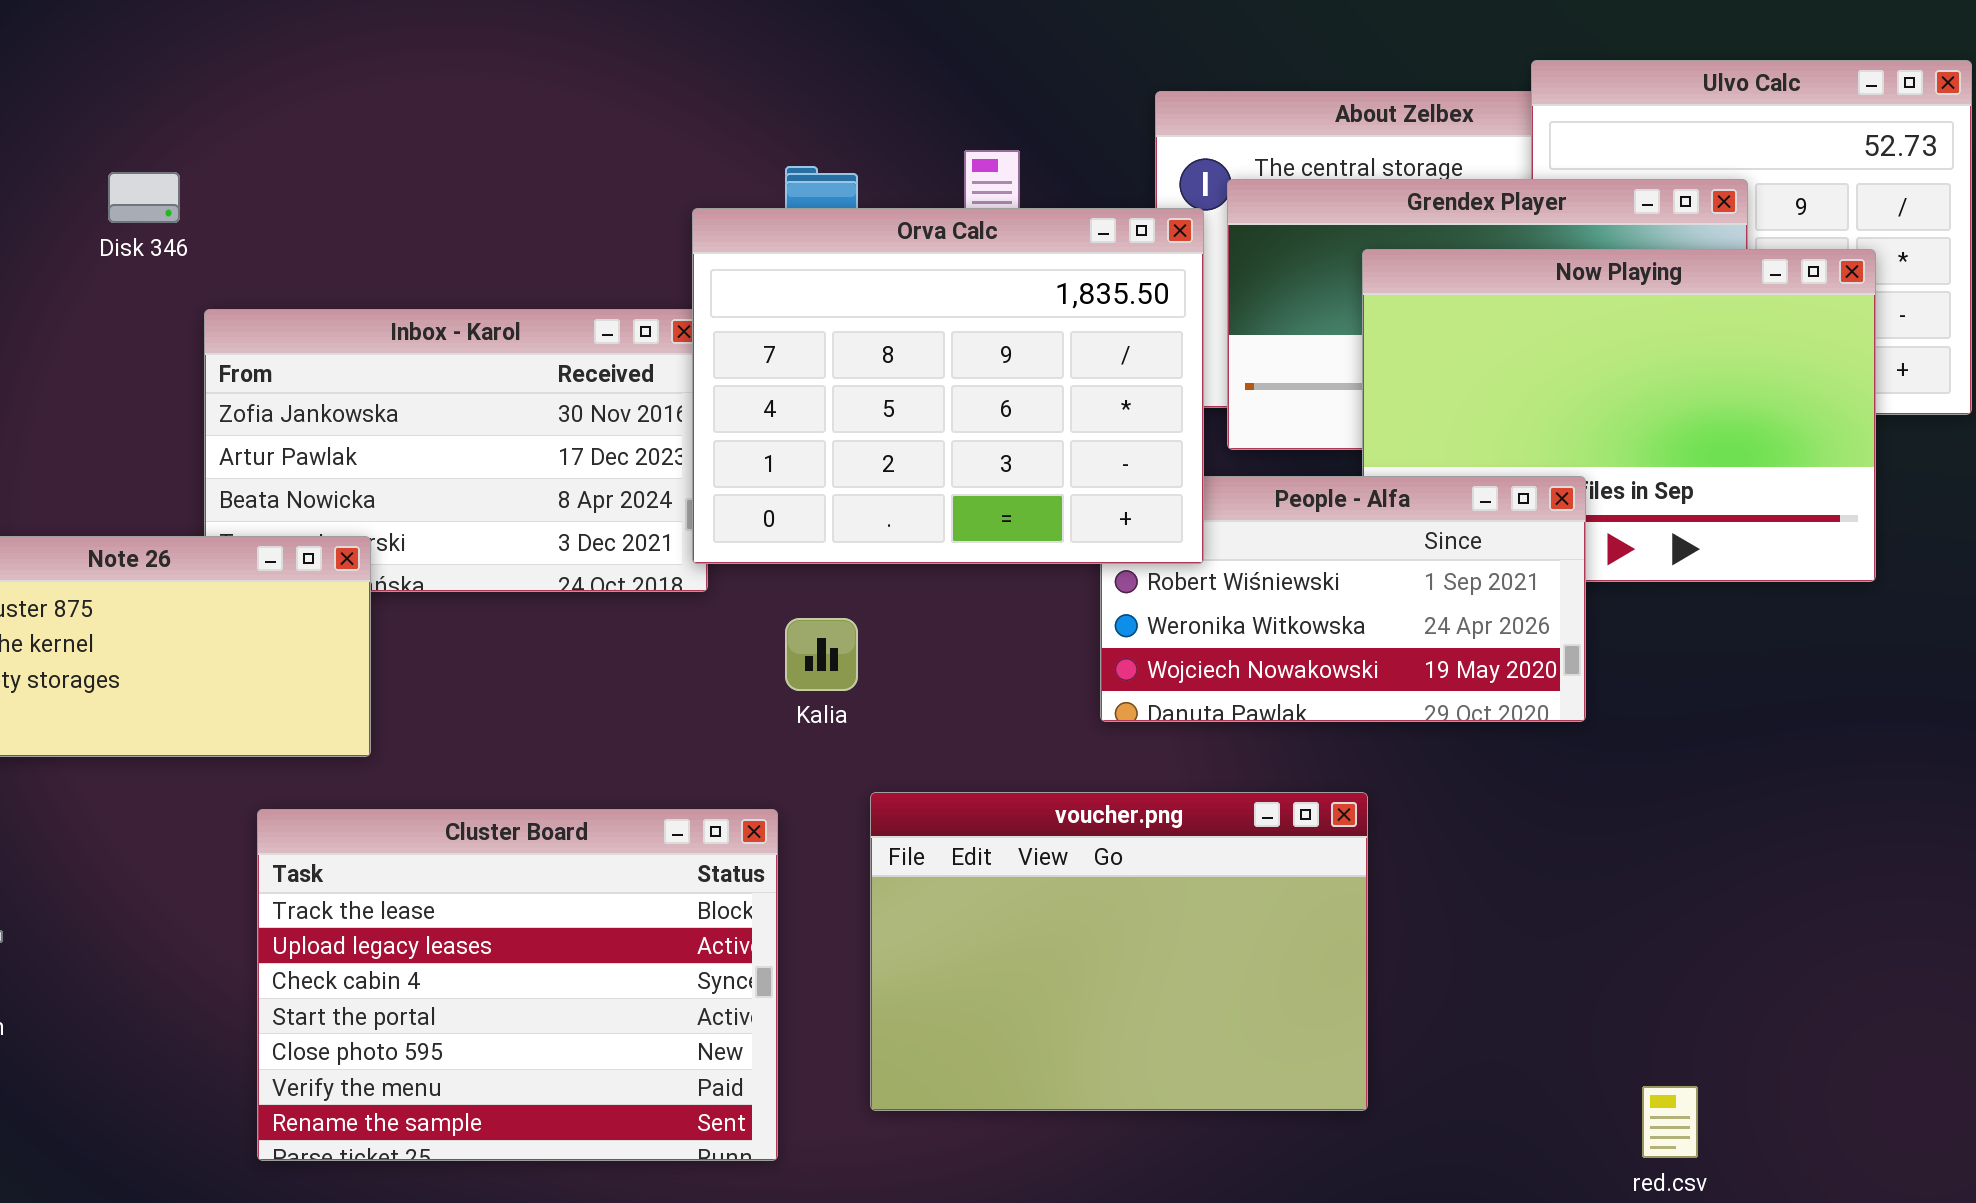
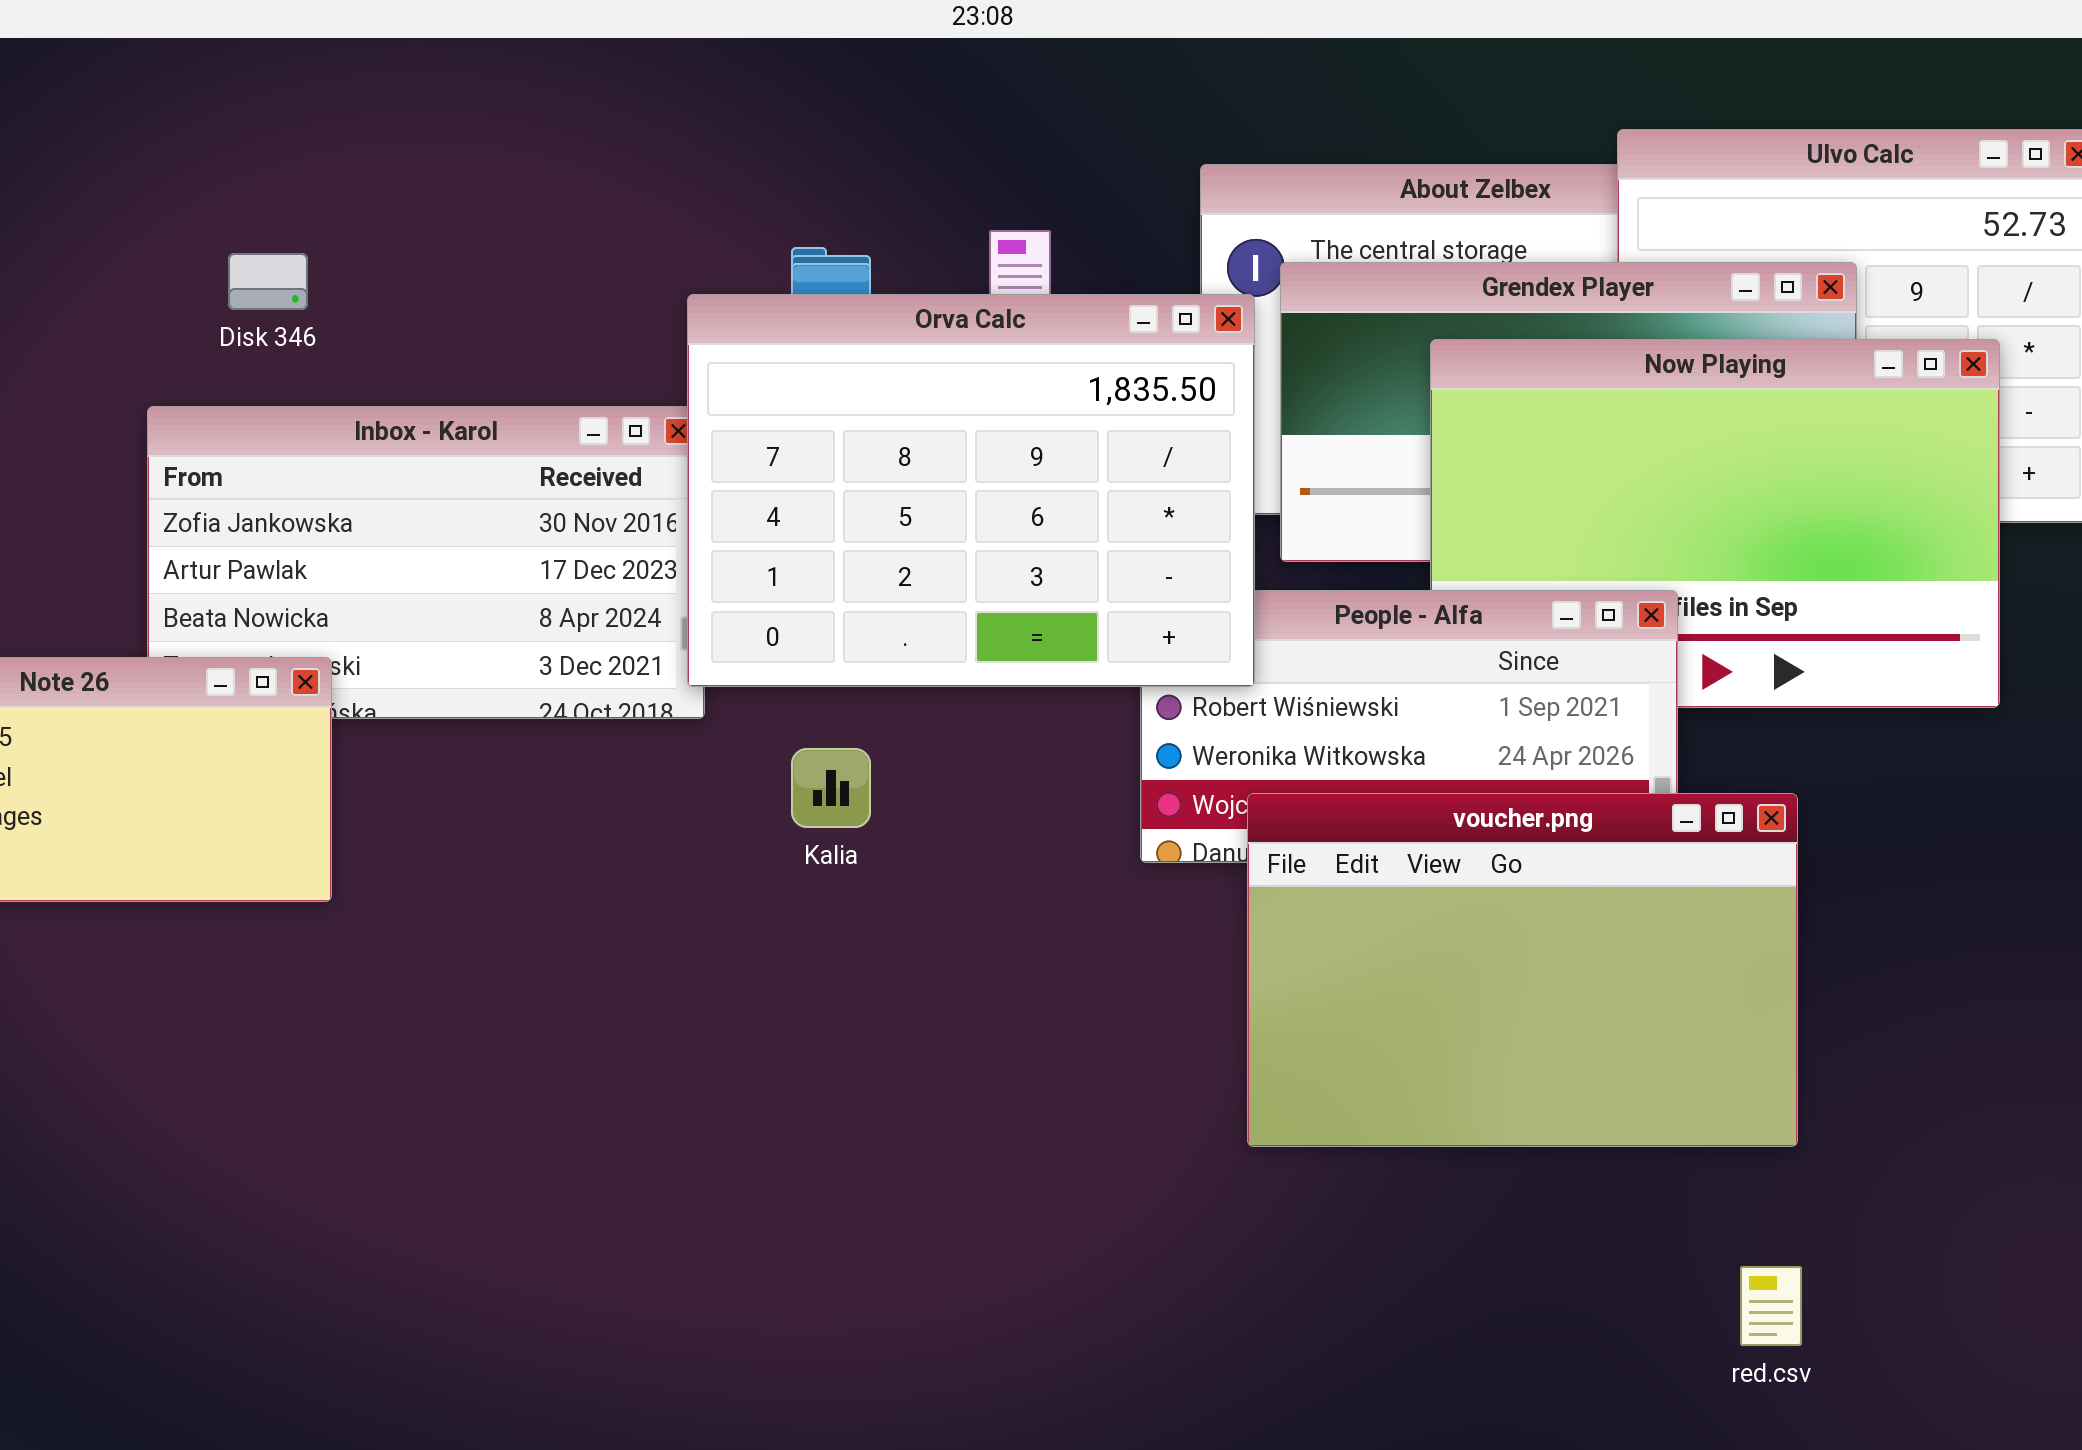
Disk 346: [108,172,180,223] -> [228,253,308,310], moved
voucher.png: [870,792,1368,1111] -> [1247,793,1798,1147], moved
Cluster Board: [257,809,778,1161] -> none, closed

